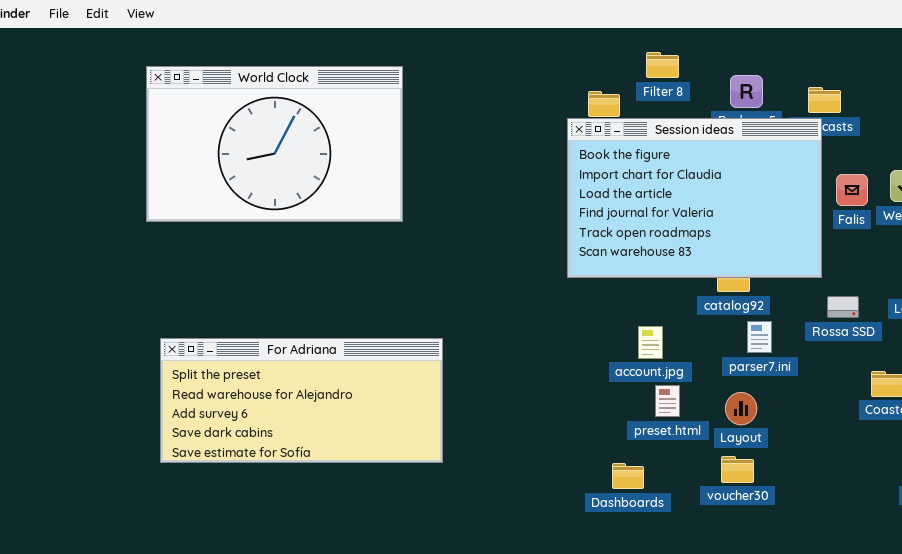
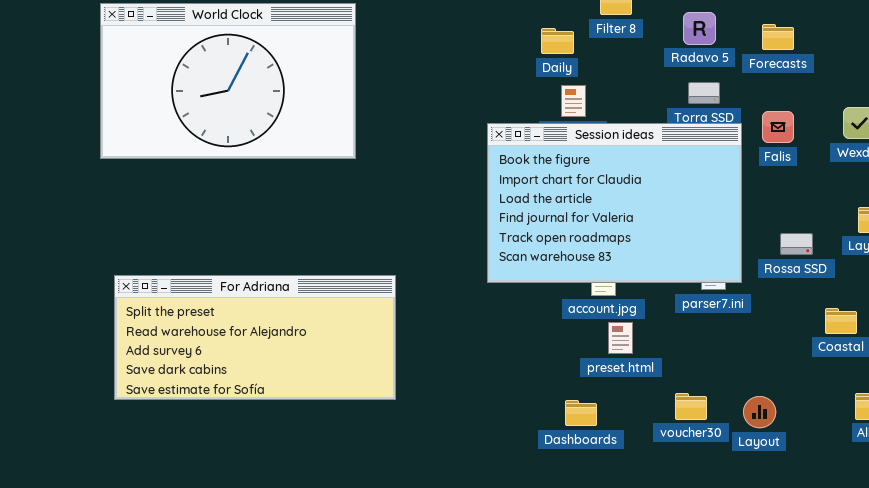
Session ideas: [567,118,822,278] -> [487,123,742,283], moved
Falis: [836,174,868,206] -> [762,111,794,143], moved
Layout: [725,392,757,425] -> [743,396,776,428], moved

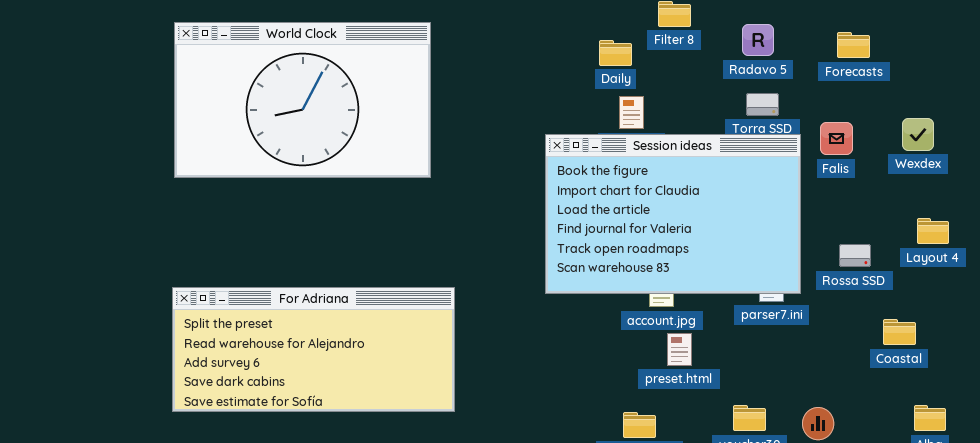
World Clock: [100,3,356,159] -> [174,22,431,178], moved
Forecasts: [762,24,794,50] -> [837,32,870,58], moved

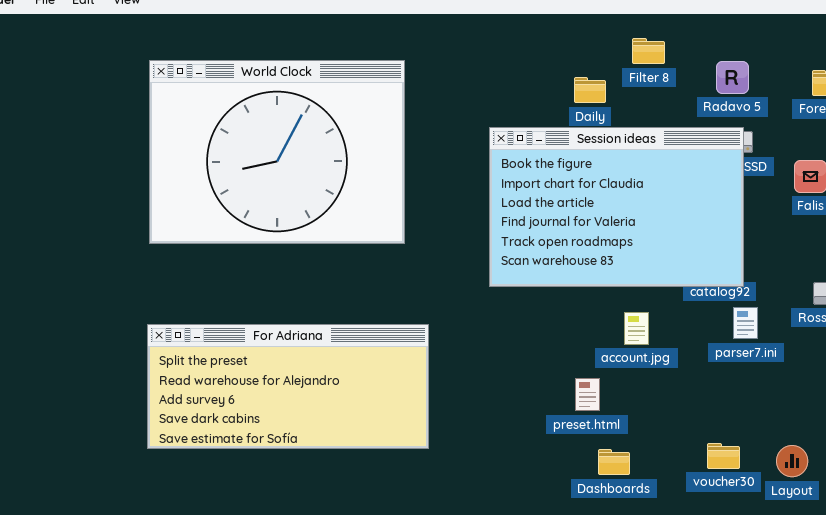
World Clock: [174,22,431,178] -> [149,60,405,244], resized
Session ideas: [545,134,801,294] -> [489,127,744,287], moved
preset.html: [667,333,692,366] -> [575,378,600,411], moved

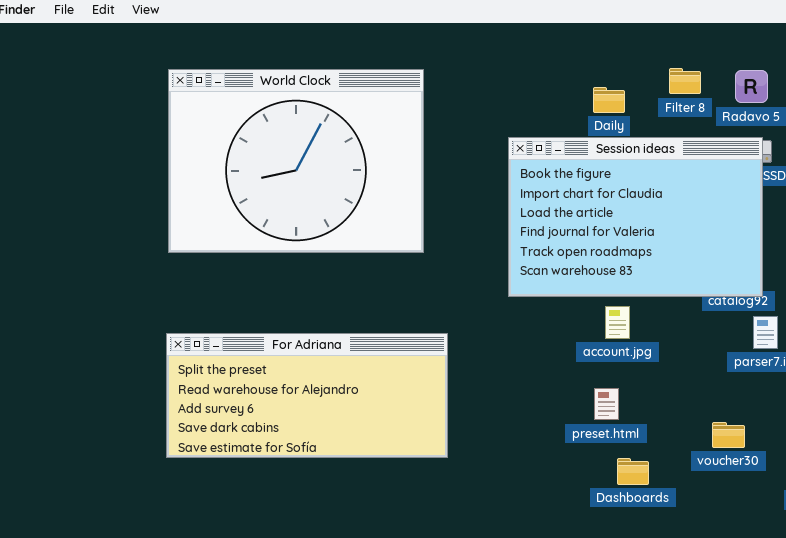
Filter 8: [632,38,665,64] -> [669,68,701,94], moved
account.jpg: [624,312,649,345] -> [605,306,630,339], moved
voucher30: [707,443,740,469] -> [712,422,745,448], moved

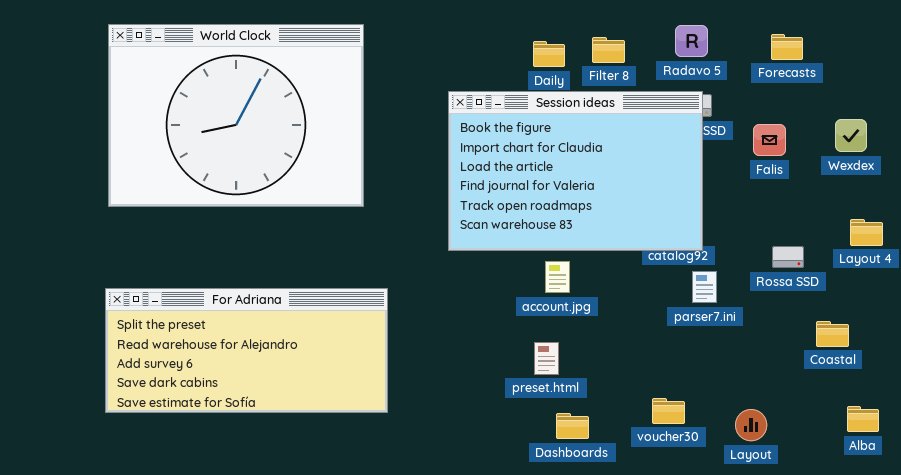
Filter 8: [669,68,701,94] -> [592,37,625,63], moved
voucher30: [712,422,745,448] -> [652,398,685,424], moved

